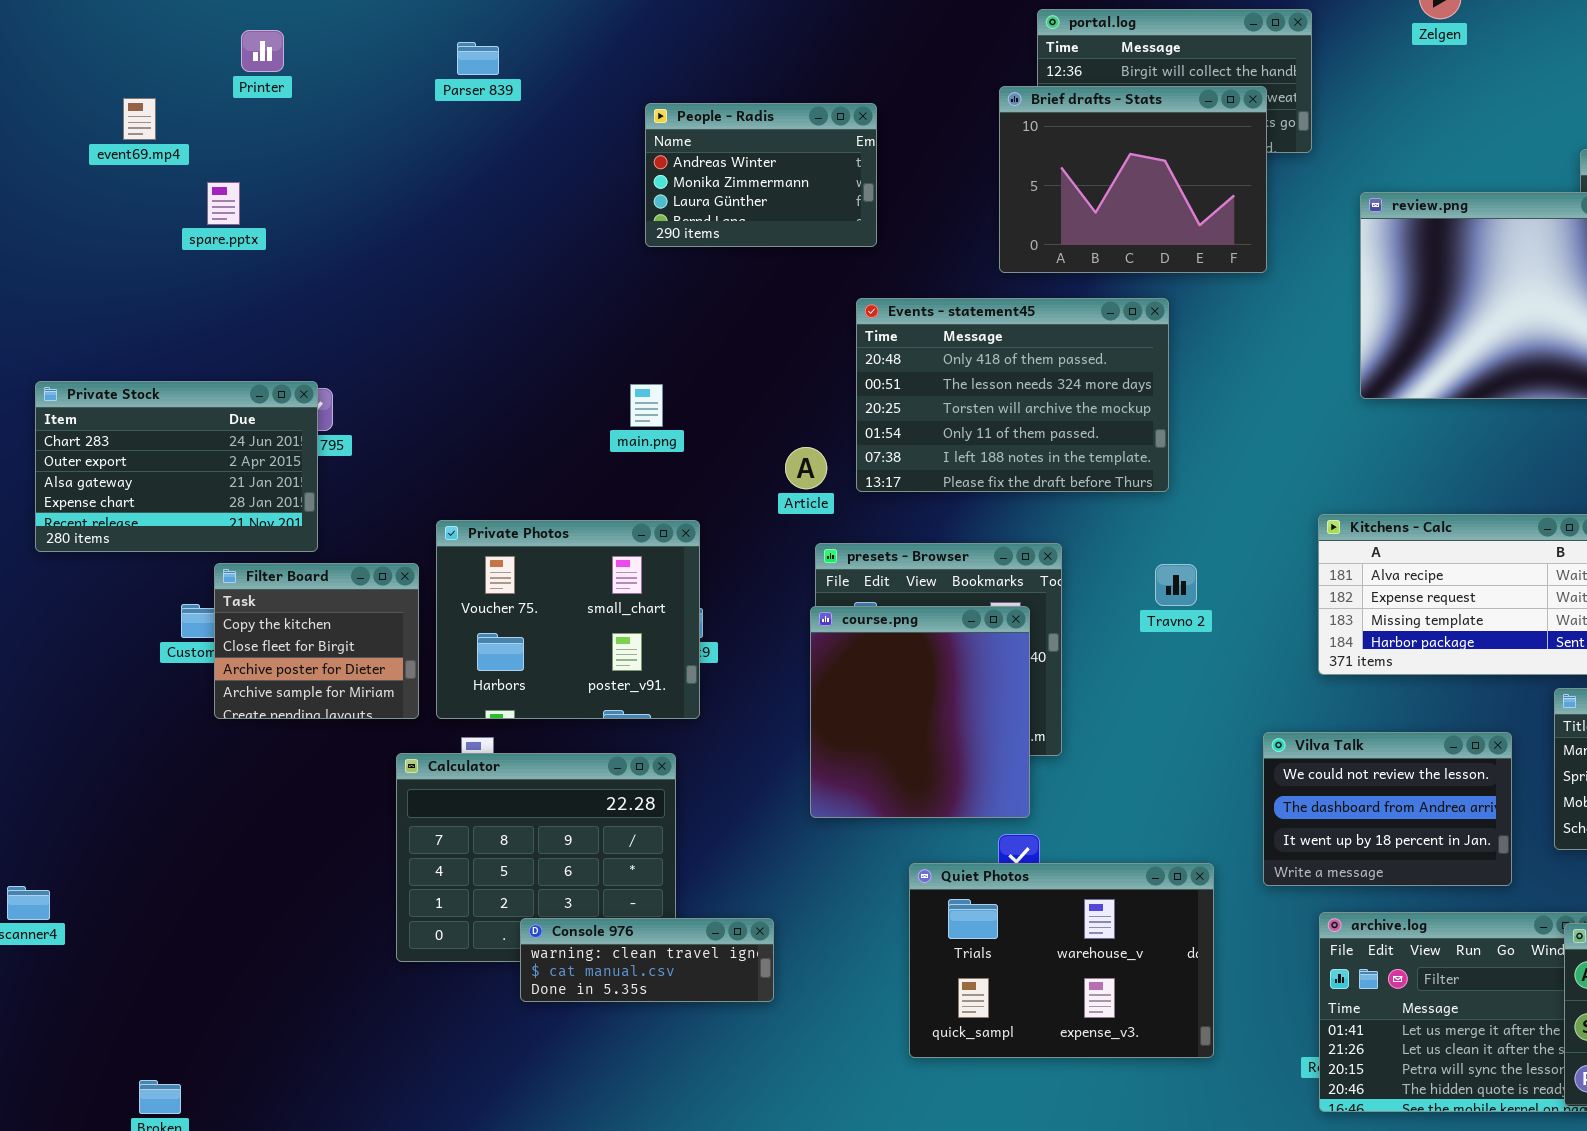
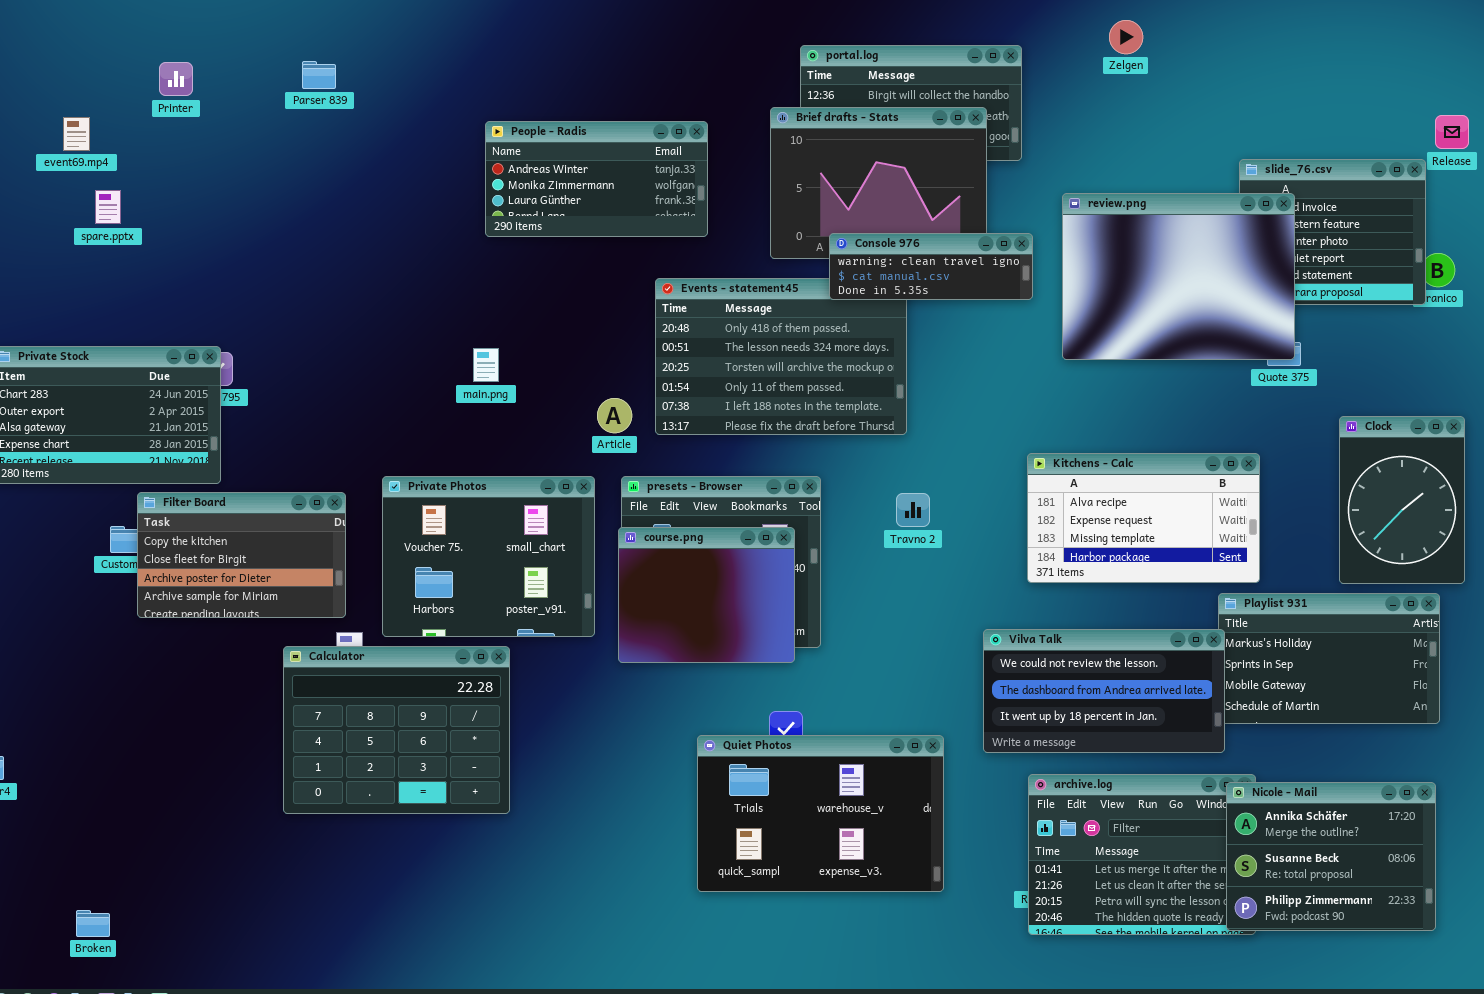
Parser 839: [457,42,499,75] -> [302,61,336,89], moved
People - Radis: [645,103,877,247] -> [485,121,708,237], resized
spare.pptx: [207,182,240,225] -> [95,190,121,224], moved
Private Photos: [436,520,700,719] -> [382,476,595,637], moved
Filter Board: [214,563,419,719] -> [137,492,346,618], resized
course.png: [810,606,1030,818] -> [618,527,795,663], resized
Vilva Talk: [1263,732,1512,886] -> [983,629,1225,753], resized
Console 976: [520,918,774,1002] -> [829,233,1033,300], moved

